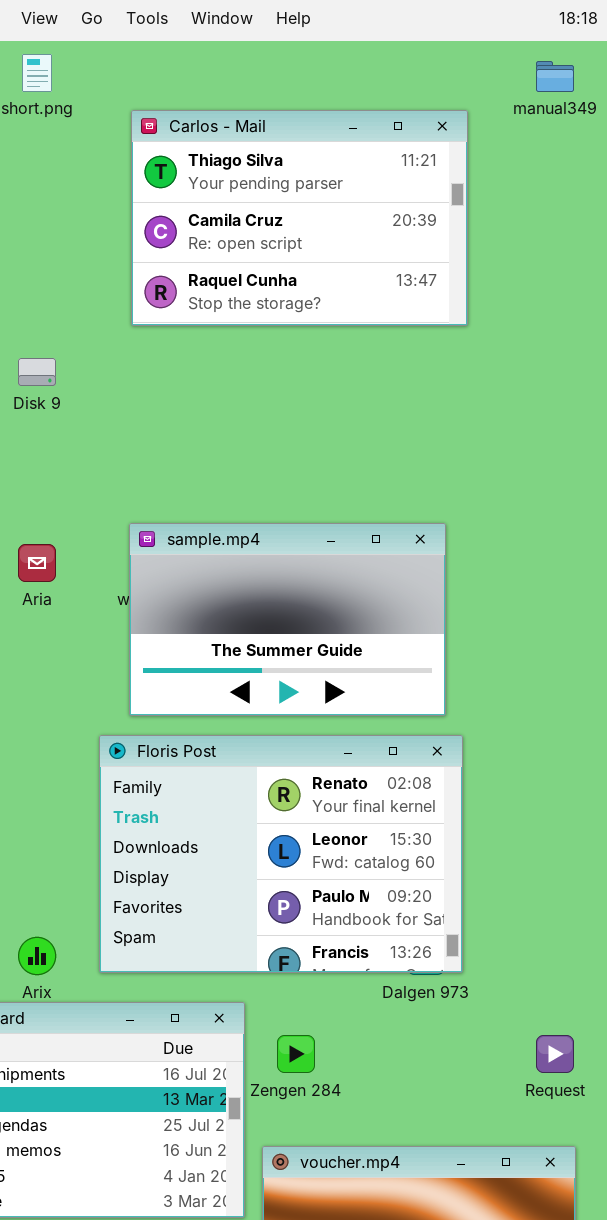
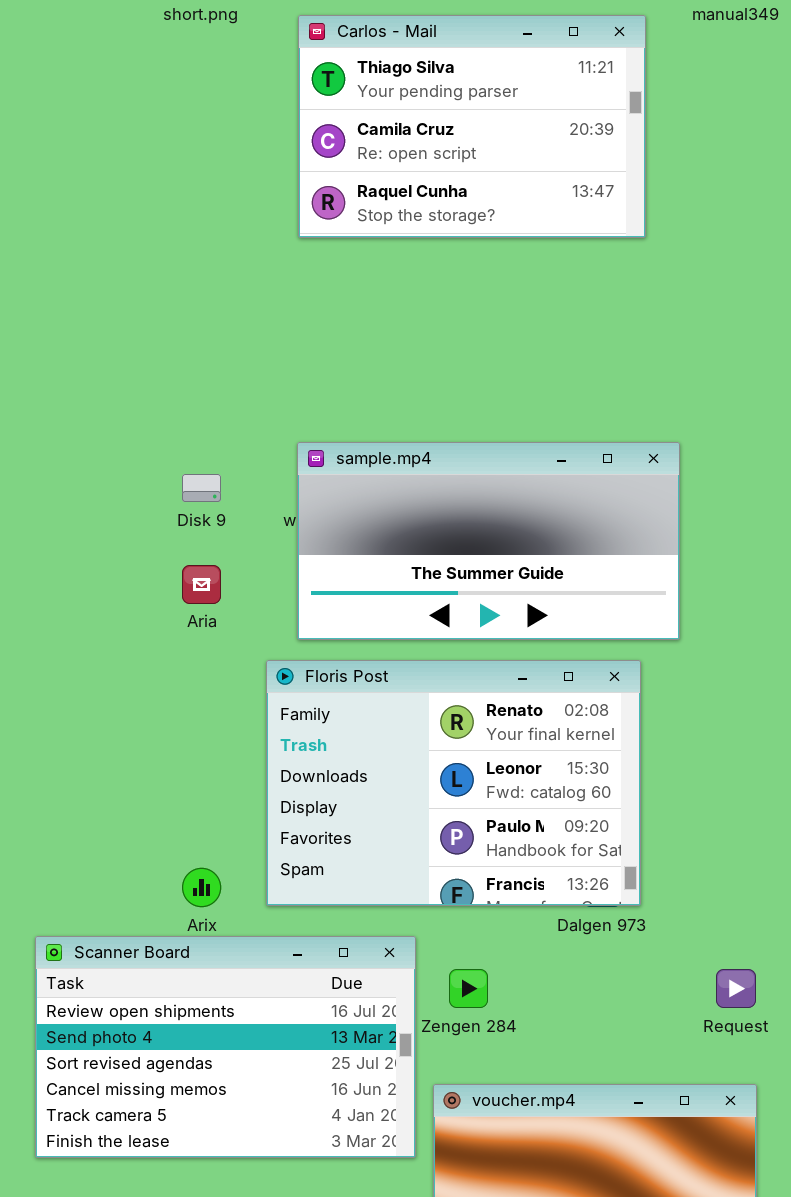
Disk 9: [18,358,56,386] -> [182,474,221,502], moved
sample.mp4: [129,523,446,716] -> [297,442,680,640], resized
Aria: [18,544,56,582] -> [182,565,221,604], moved

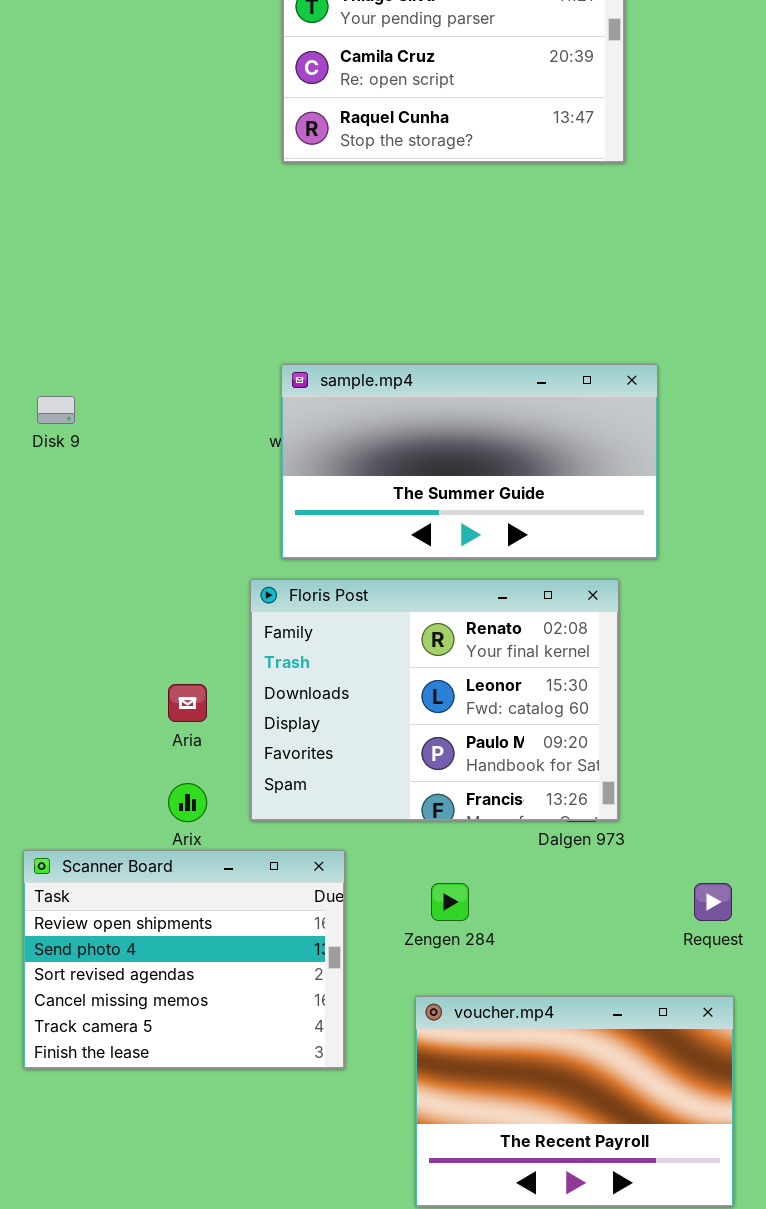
Disk 9: [182,474,221,502] -> [37,396,75,424], moved
Aria: [182,565,221,604] -> [168,684,207,722], moved
Scanner Board: [35,936,416,1158] -> [23,850,345,1069], resized

